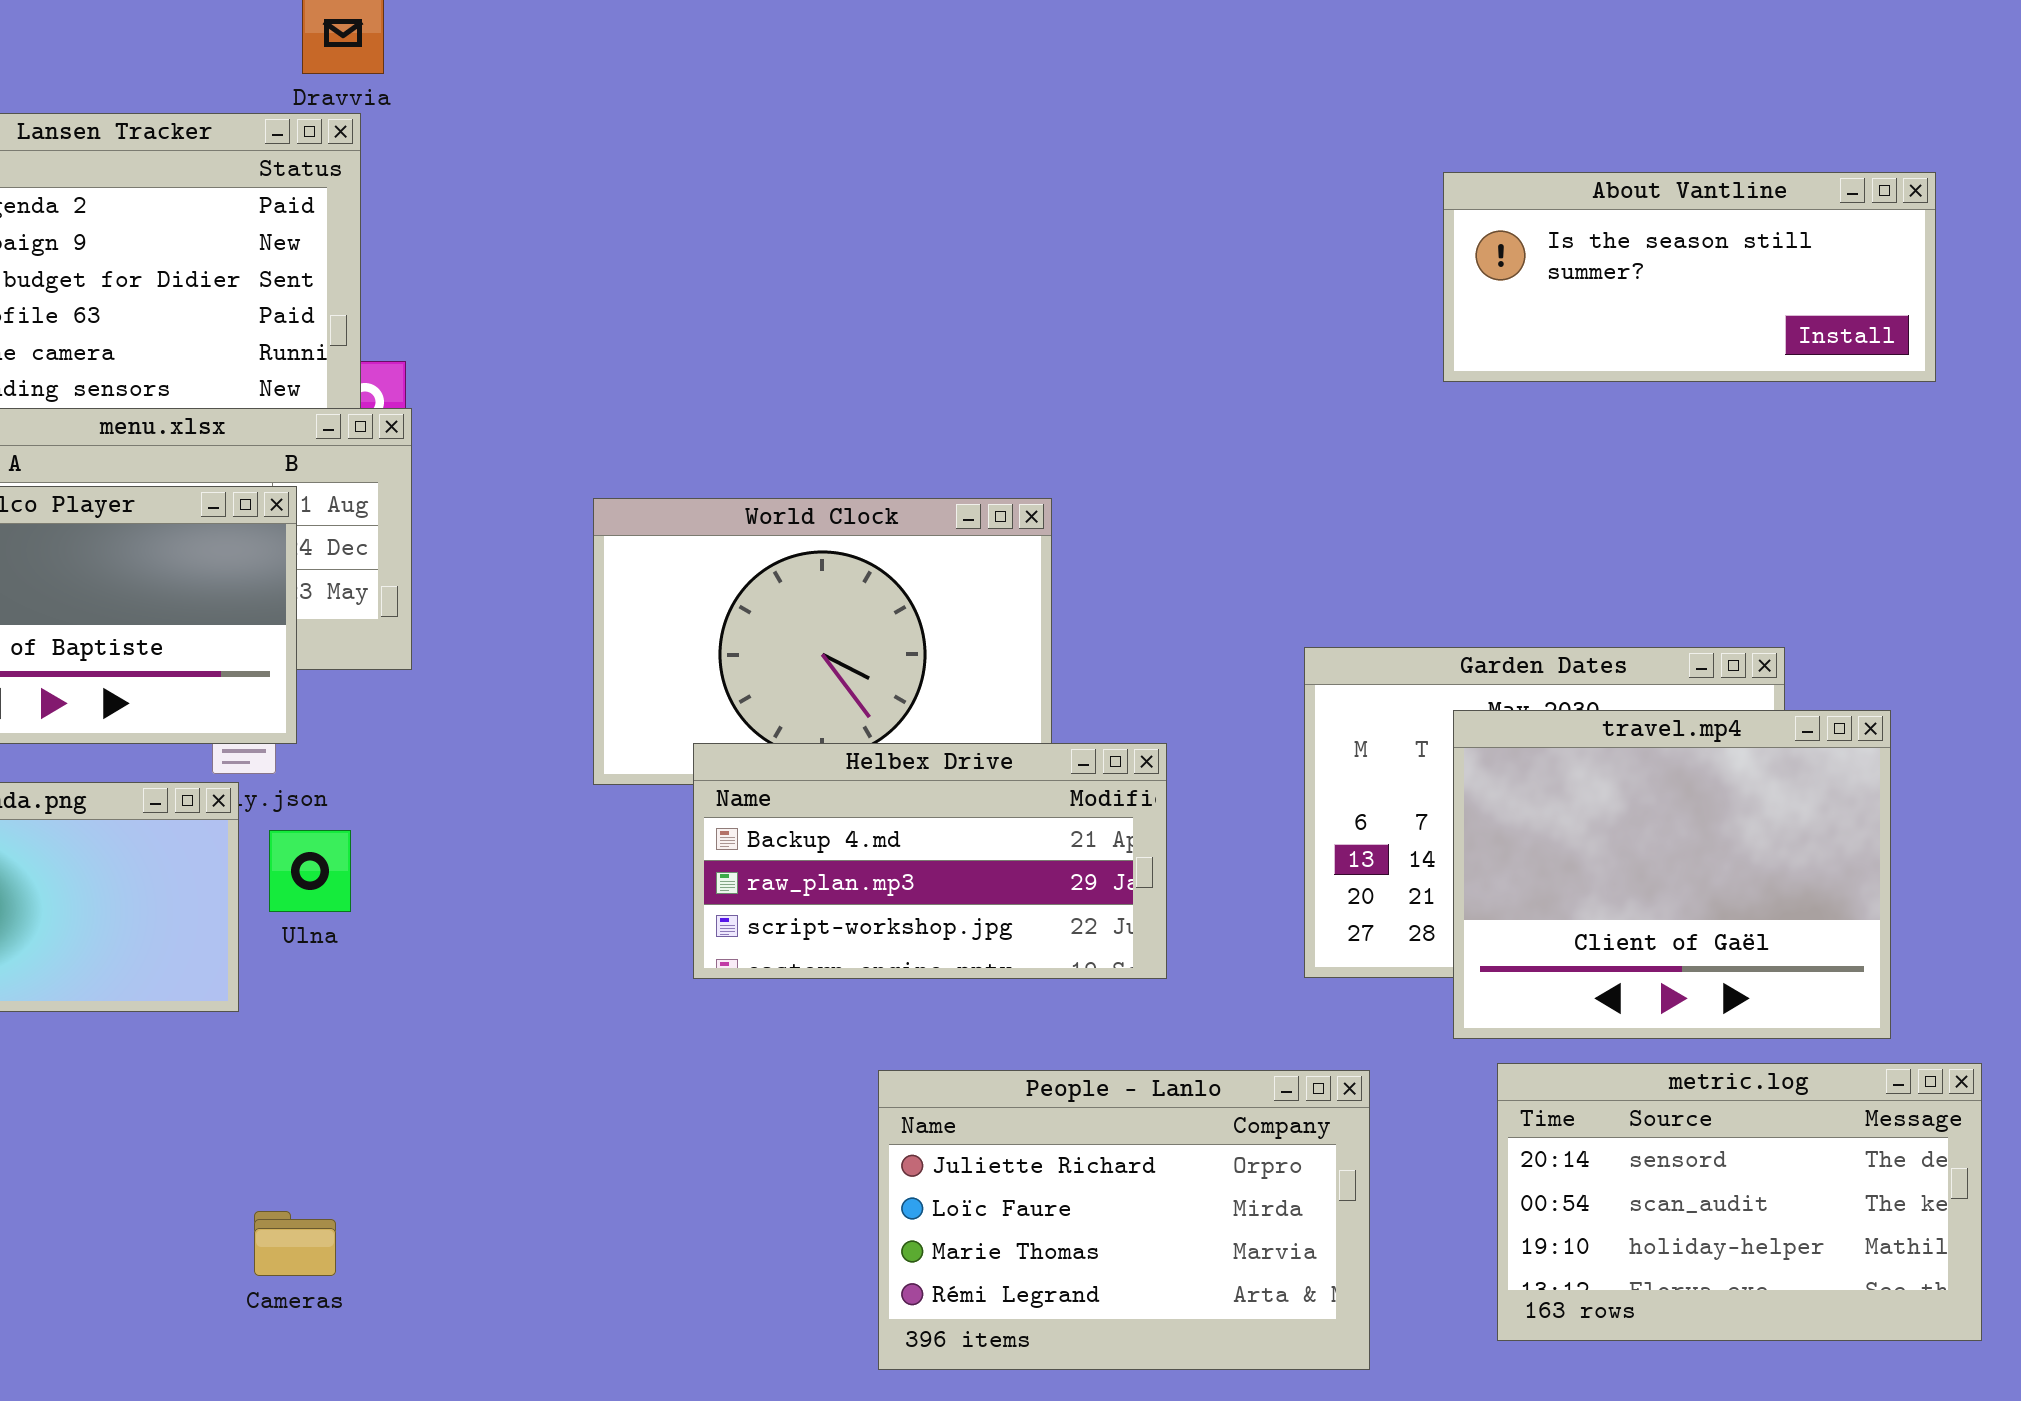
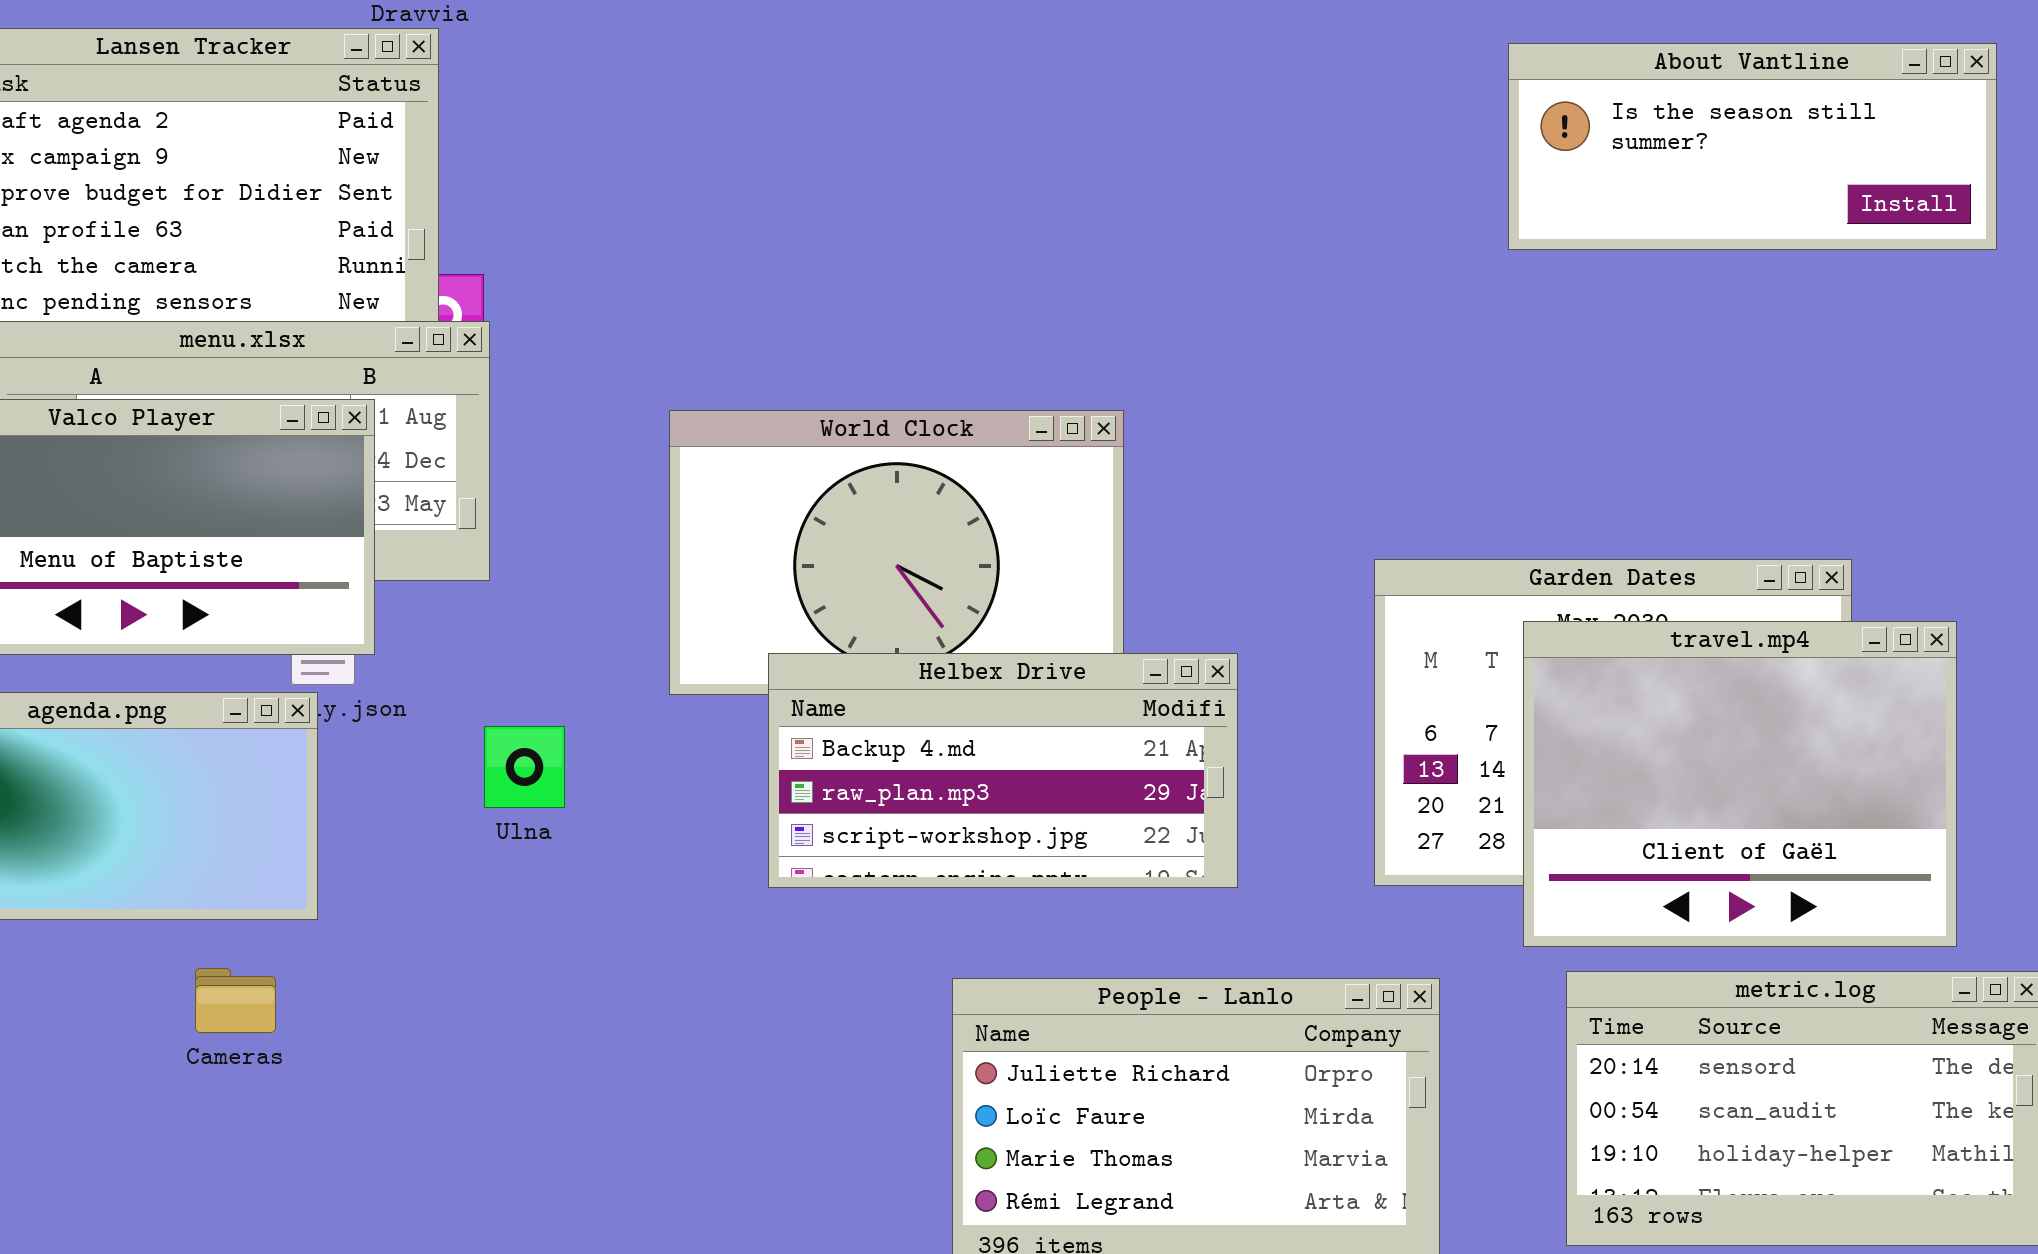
About Vantline: [1443,172,1936,382] -> [1508,43,1997,250], moved
Ulna: [269,830,351,912] -> [484,726,565,808], moved
Cameras: [254,1211,336,1276] -> [195,968,276,1033], moved

